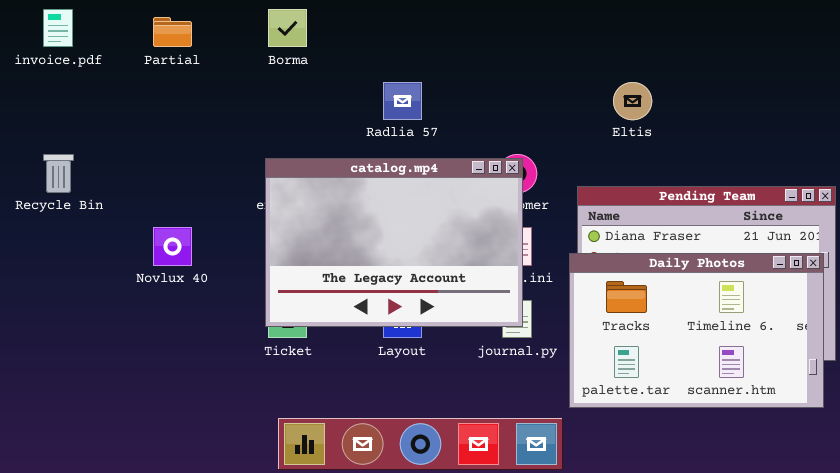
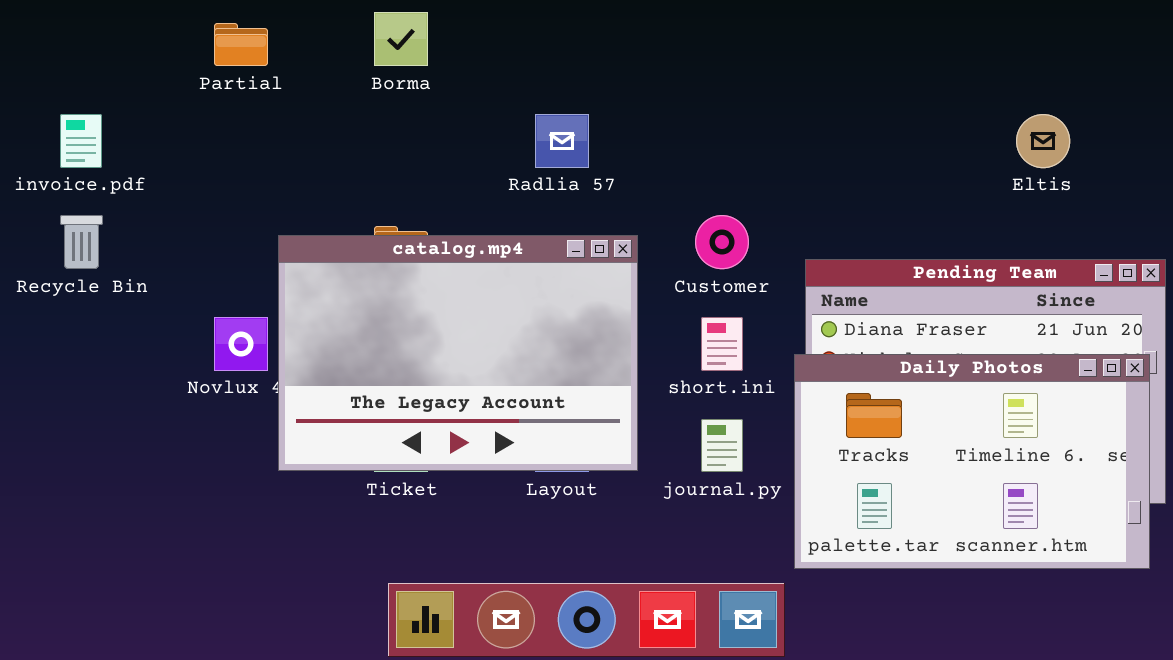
invoice.pdf: [43,9,73,47] -> [60,114,102,168], moved
Eltis: [613,82,652,120] -> [1016,114,1070,168], moved
catalog.mp4: [265,158,523,327] -> [278,235,638,471], moved

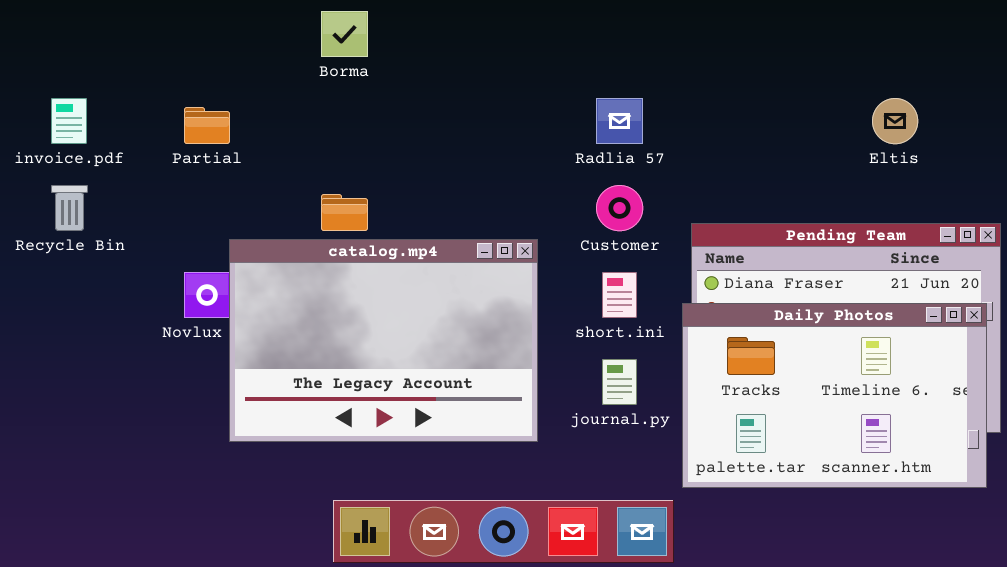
Partial: [214,23,268,66] -> [184,107,230,144], moved
Radlia 57: [535,114,589,168] -> [596,98,643,144], moved
catalog.mp4: [278,235,638,471] -> [229,239,538,442], moved

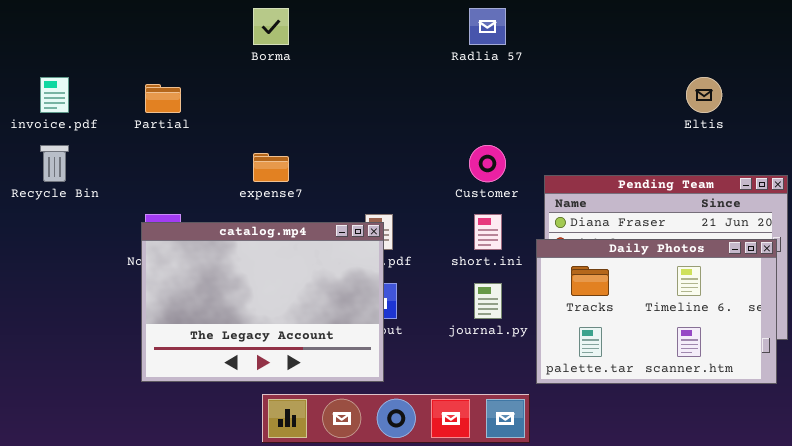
Radlia 57: [596,98,643,144] -> [469,8,506,45], moved
catalog.mp4: [229,239,538,442] -> [141,222,384,382], moved

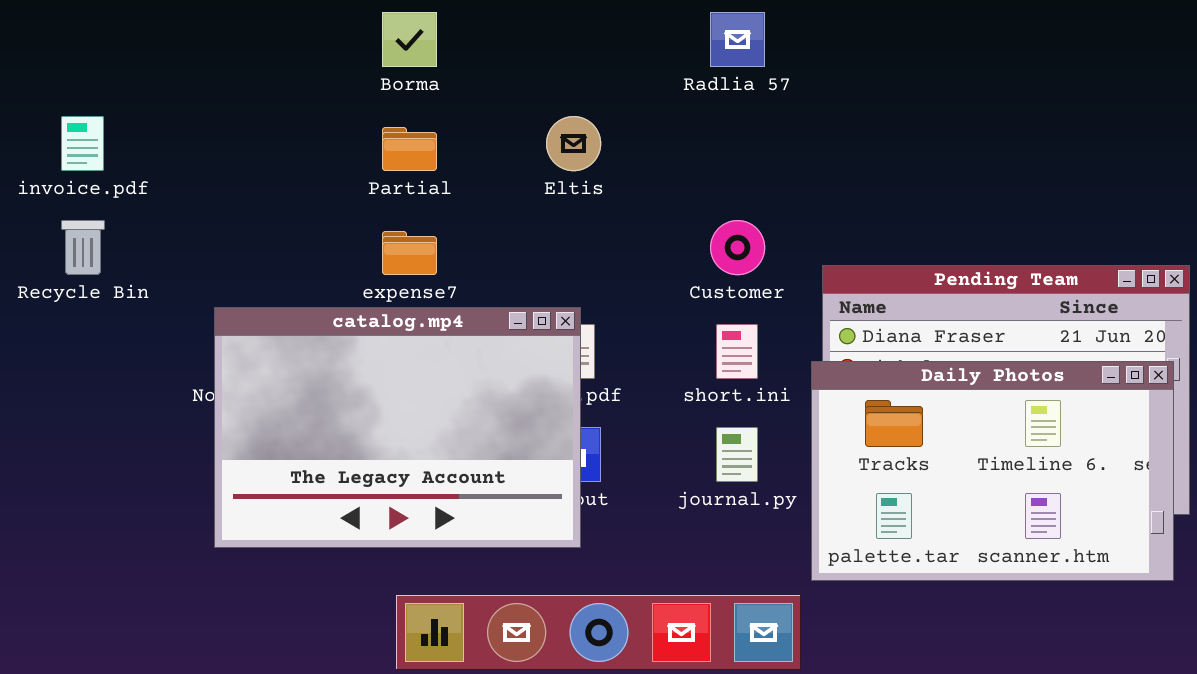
Eltis: [686,77,722,113] -> [546,116,601,171], moved
Partial: [145,84,181,113] -> [382,127,437,171], moved
catalog.mp4: [141,222,384,382] -> [214,307,581,548], moved

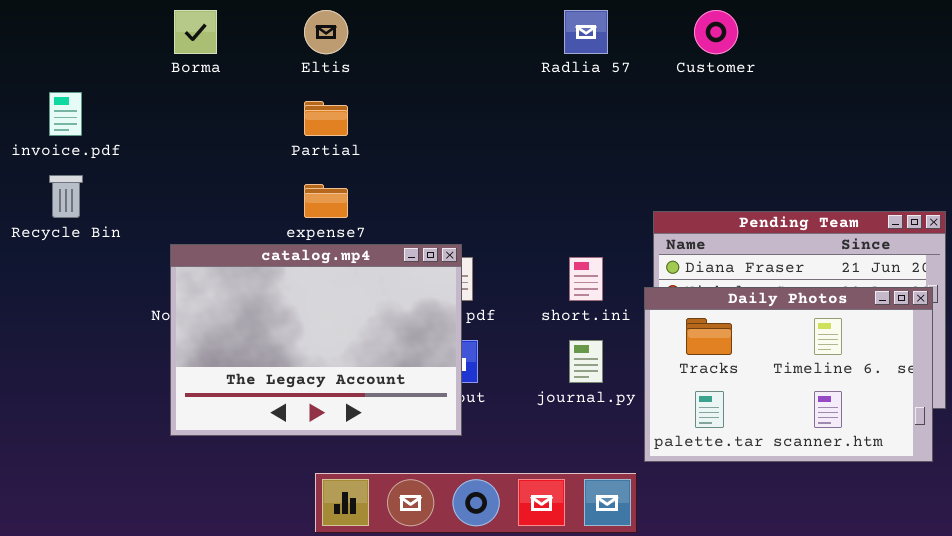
Borma: [382,12,437,67] -> [174,10,217,54], moved
Eltis: [546,116,601,171] -> [304,10,348,54], moved
Customer: [710,220,765,275] -> [694,10,738,54], moved

